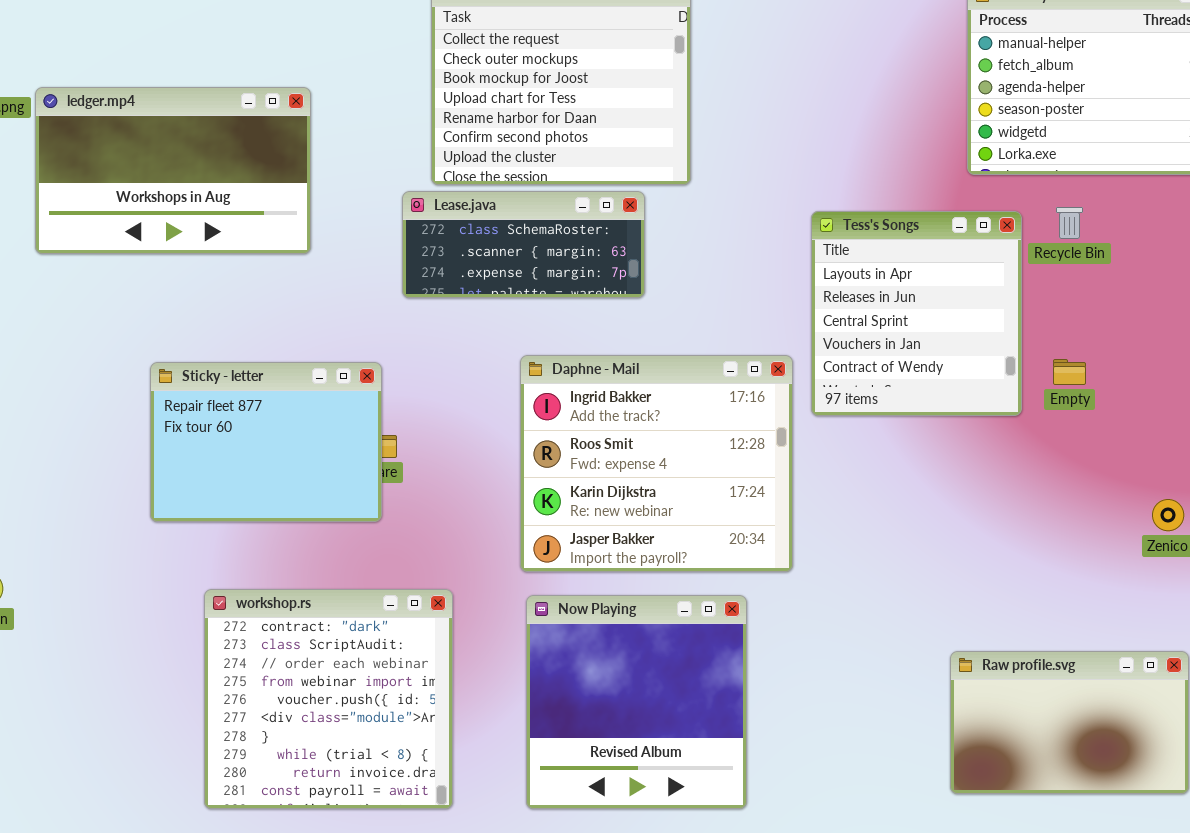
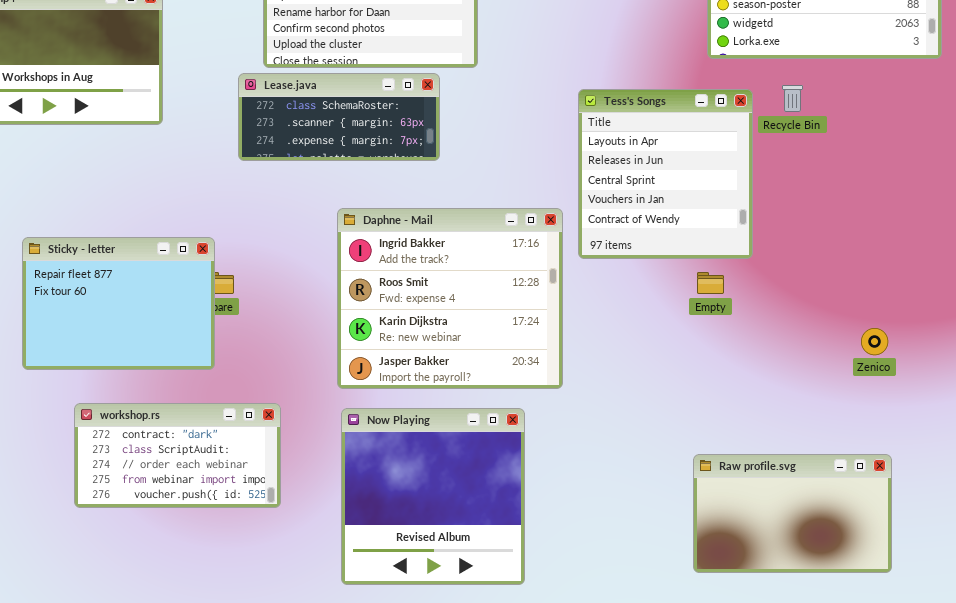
Empty: [1053,359,1086,385] -> [697,272,724,294], moved
Sticky - letter: [150,362,382,522] -> [22,237,215,370], moved
workshop.rs: [204,589,453,809] -> [74,403,281,508], resized

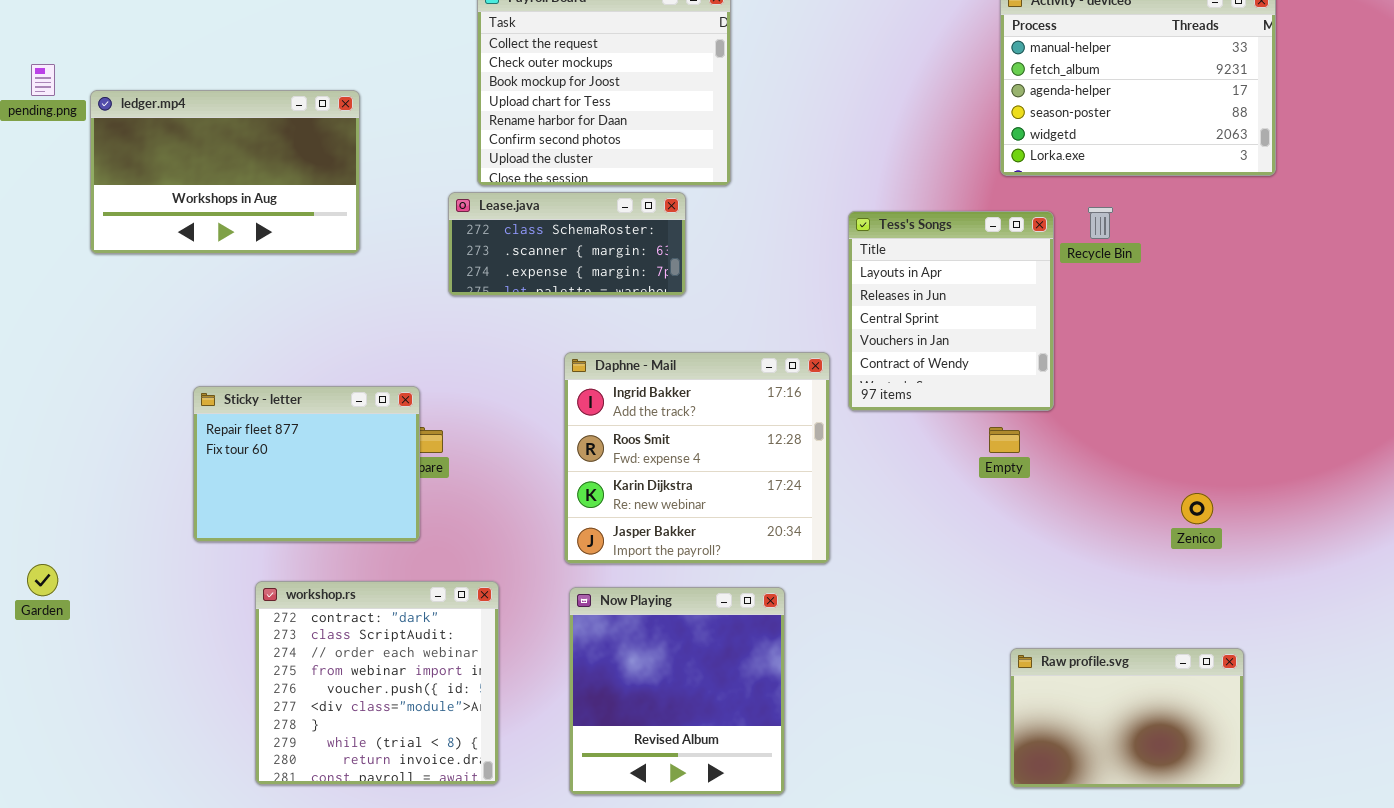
workshop.rs: [74,403,281,508] -> [255,581,499,785], resized
Raw profile.svg: [693,454,892,573] -> [1010,648,1244,788], moved

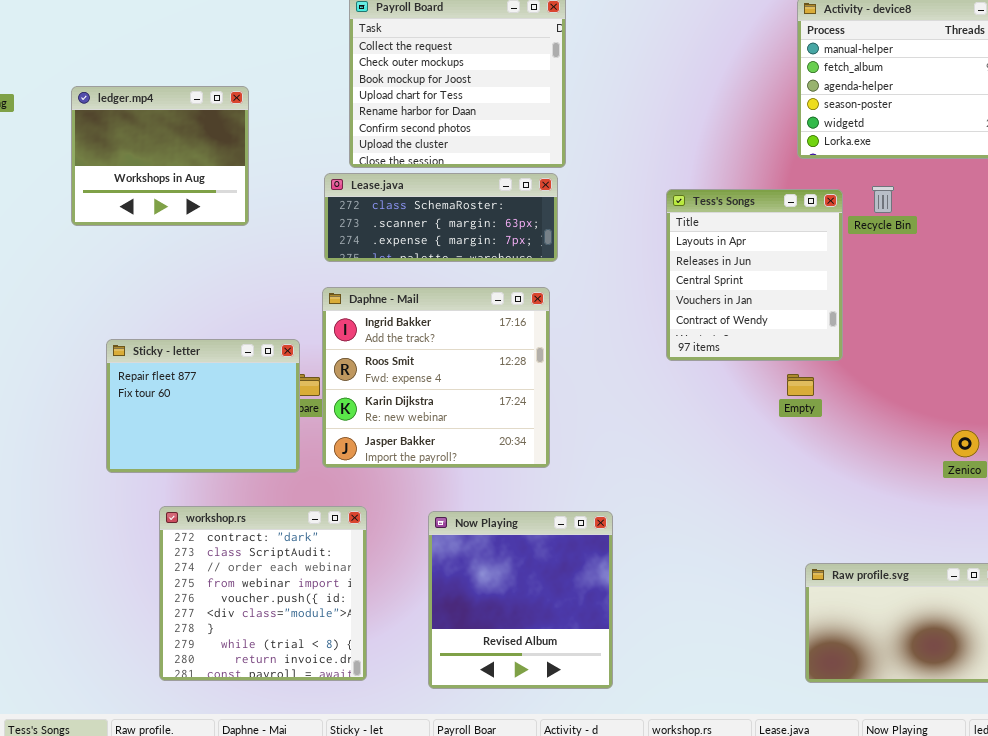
ledger.mp4: [90,90,360,254] -> [71,86,249,226], resized
Lease.java: [448,192,686,296] -> [324,173,558,262], resized
Daphne - Mail: [564,352,830,564] -> [322,287,550,468], moved

